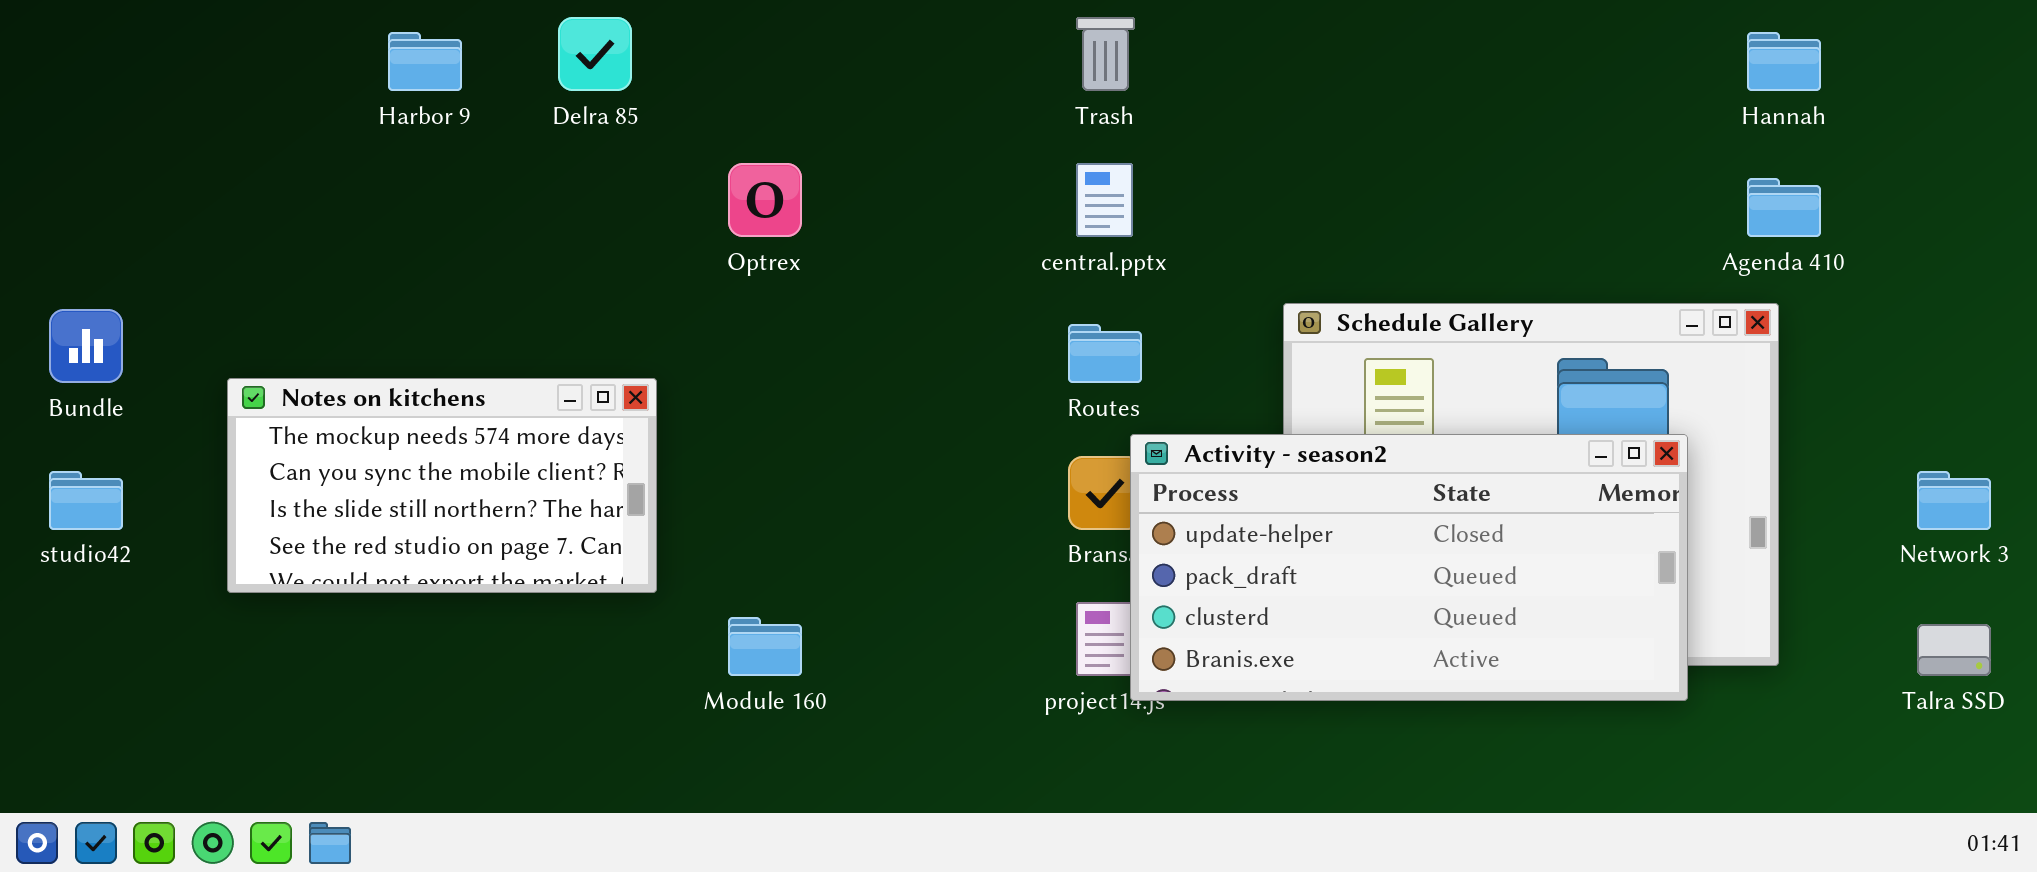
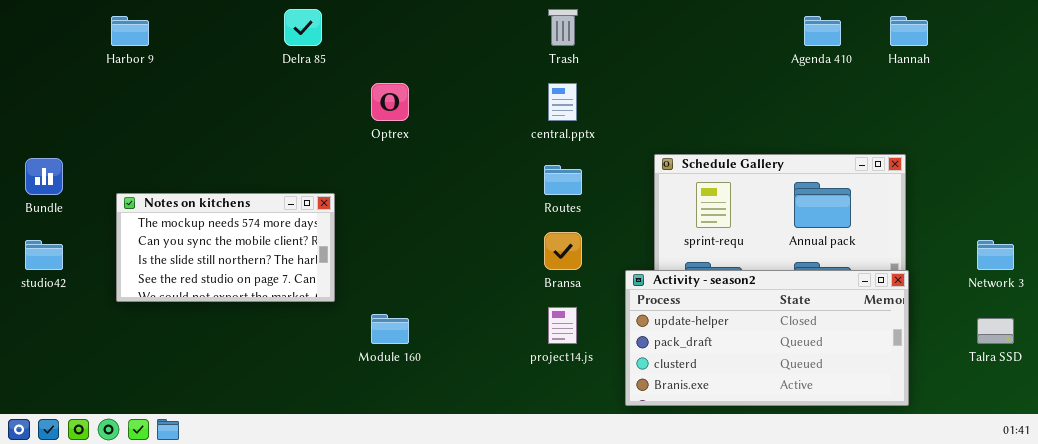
Harbor 9: [388,32,462,91] -> [111,16,149,46], moved
Agenda 410: [1747,178,1821,237] -> [804,16,841,46], moved
Activity - season2: [1130,434,1688,701] -> [625,270,909,406], moved

